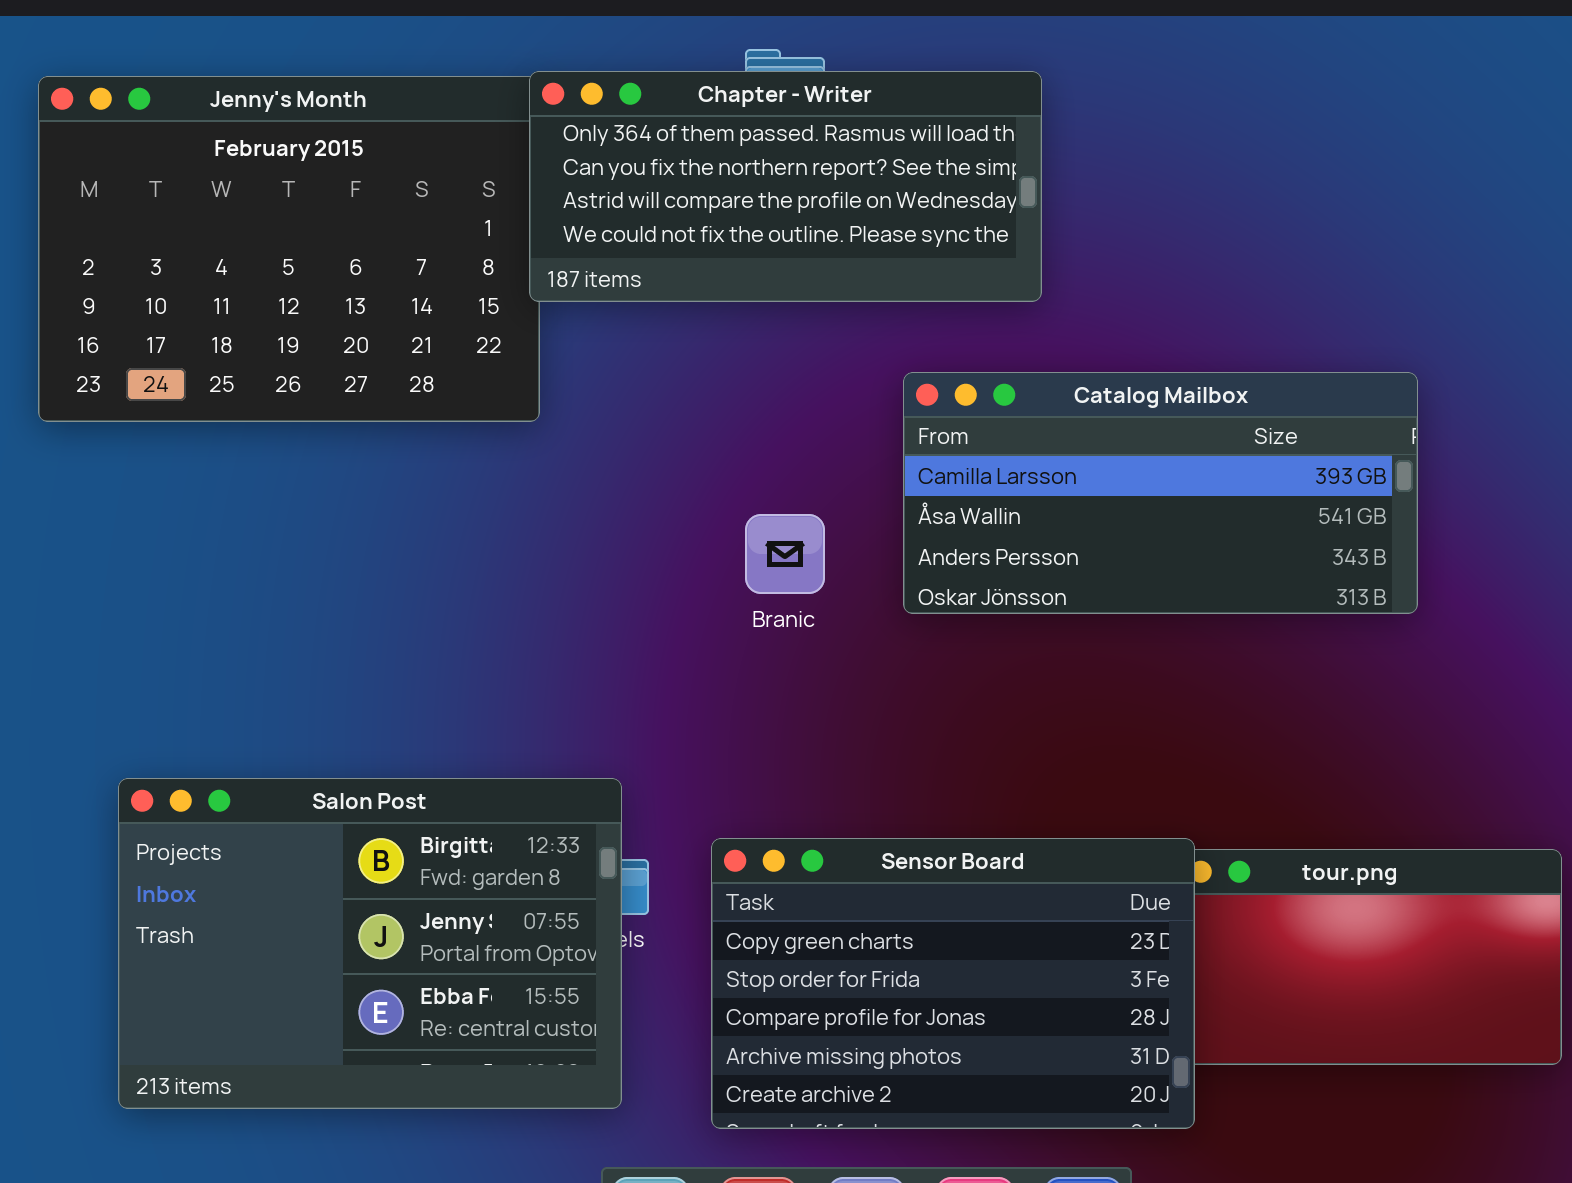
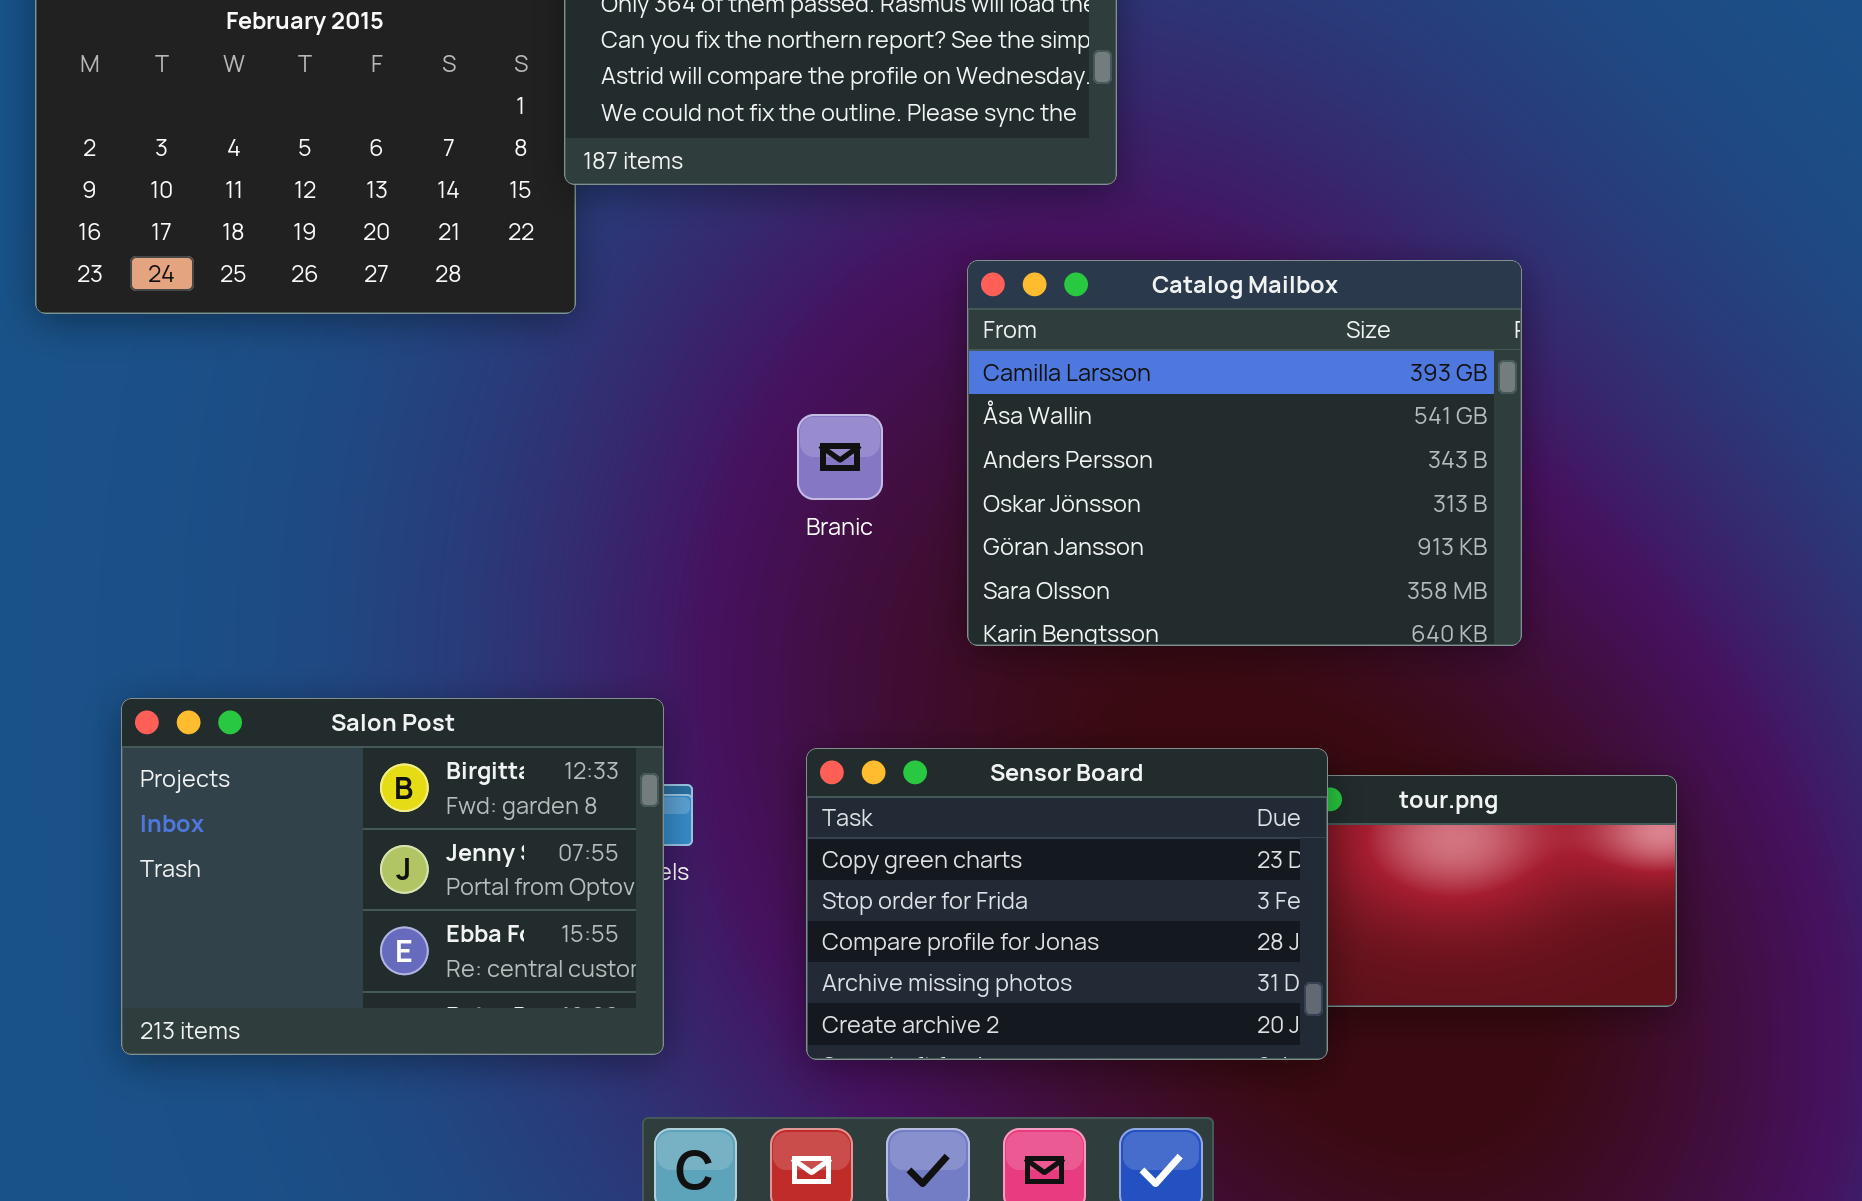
Catalog Mailbox: [903,372,1418,614] -> [967,260,1522,646], resized
Sensor Board: [711,838,1195,1129] -> [806,748,1328,1060], moved

